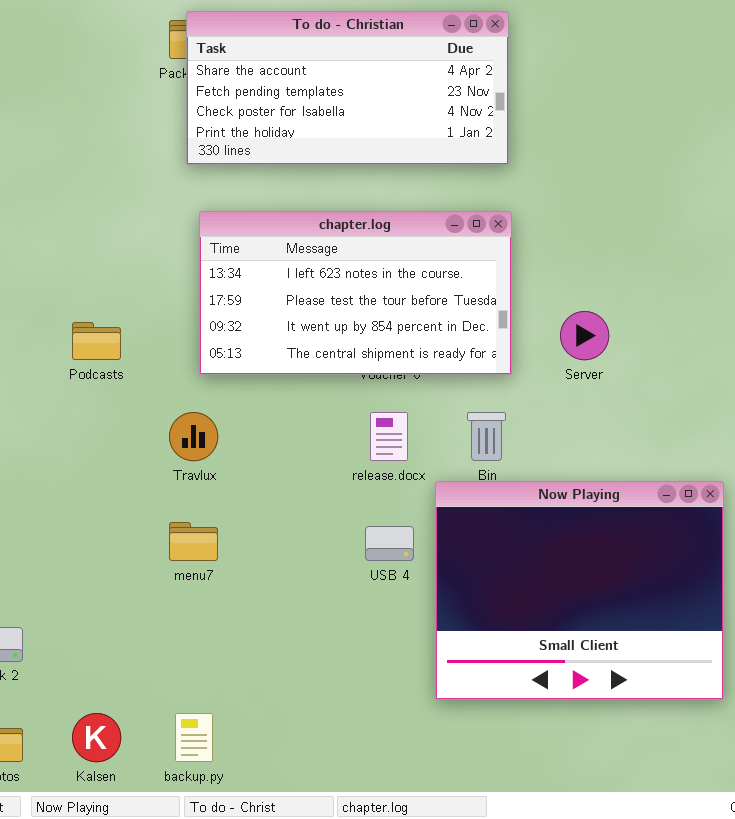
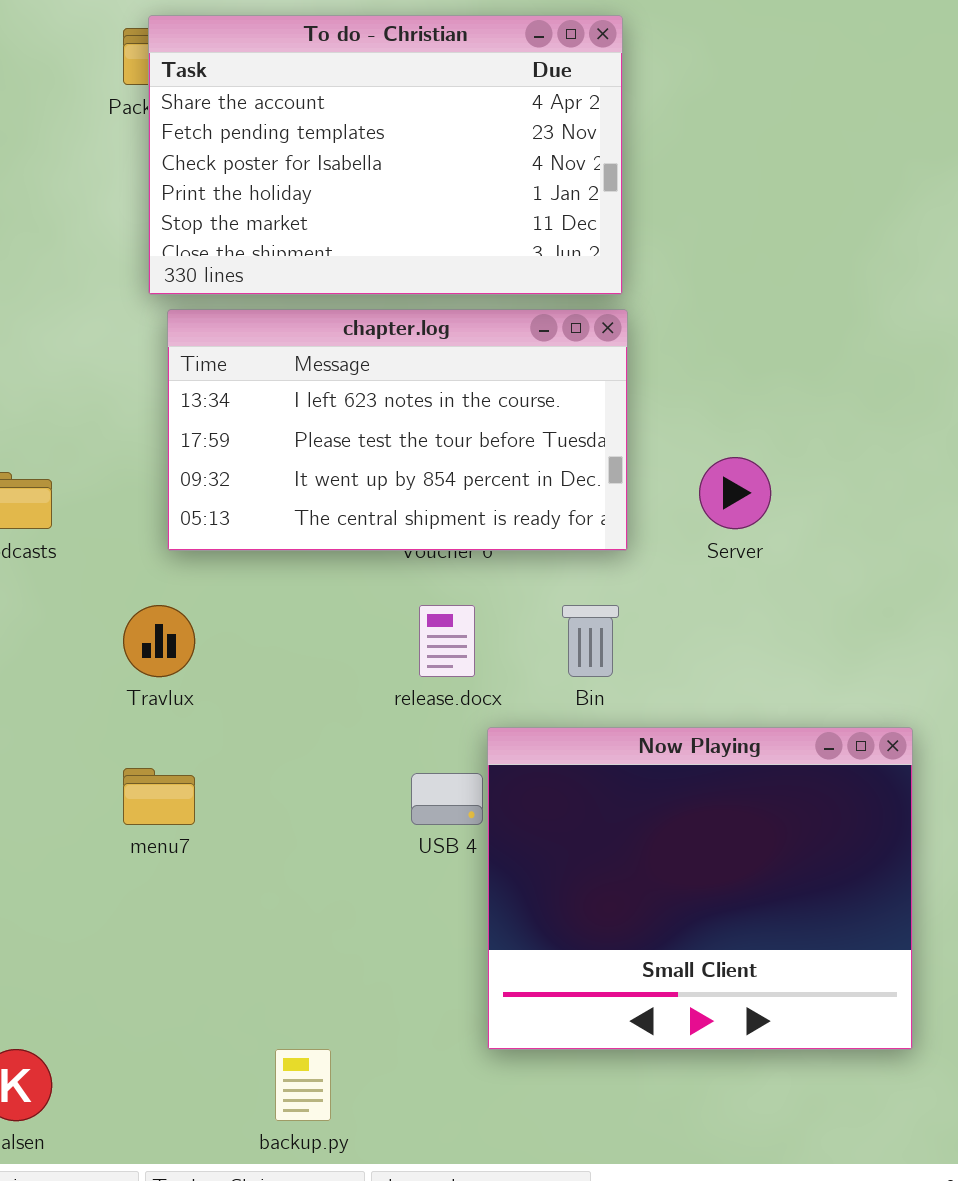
To do - Christian: [186,11,509,165] -> [148,15,623,295], resized
Now Playing: [435,481,724,700] -> [487,727,913,1050], moved
backup.py: [175,713,213,762] -> [275,1049,331,1121], moved

